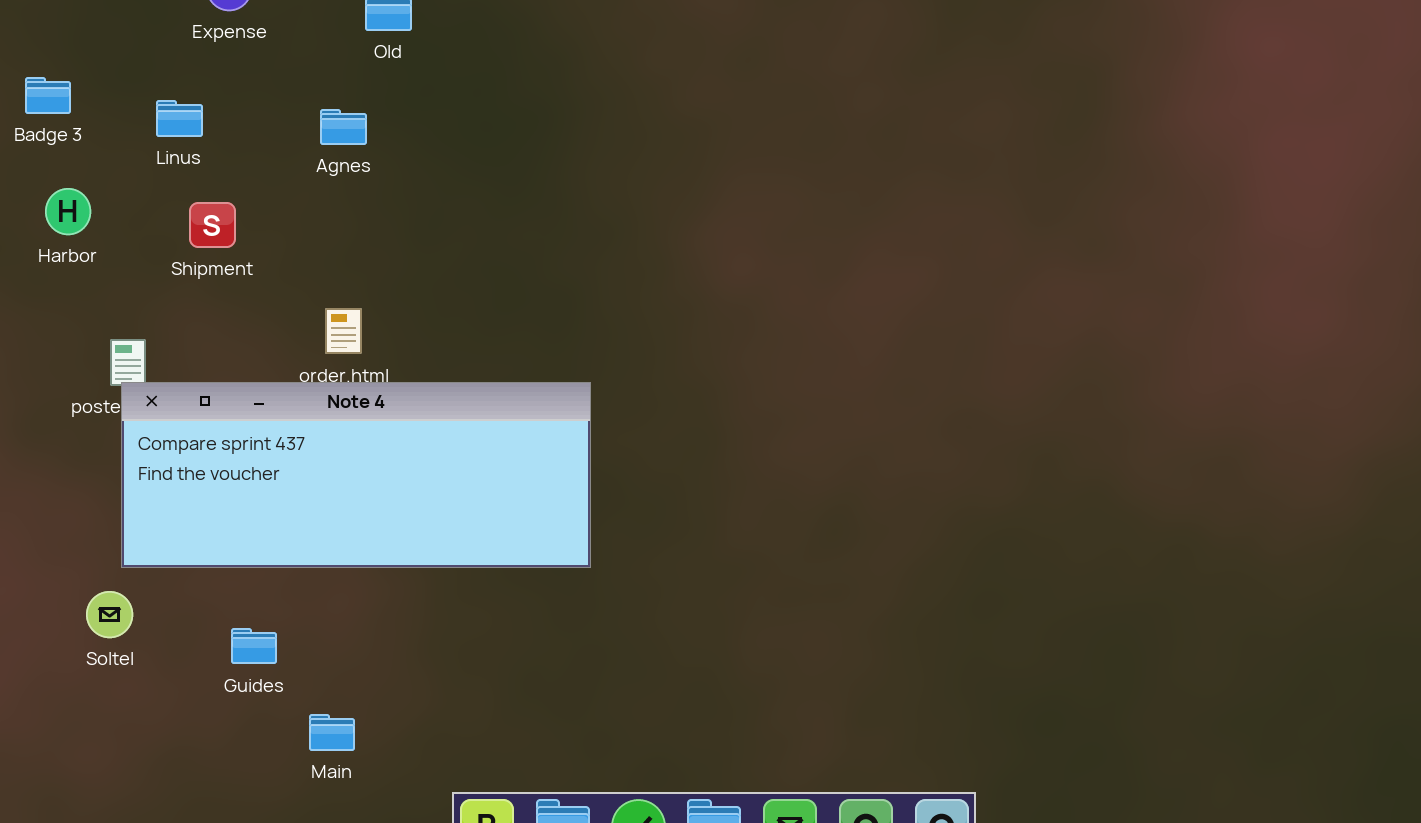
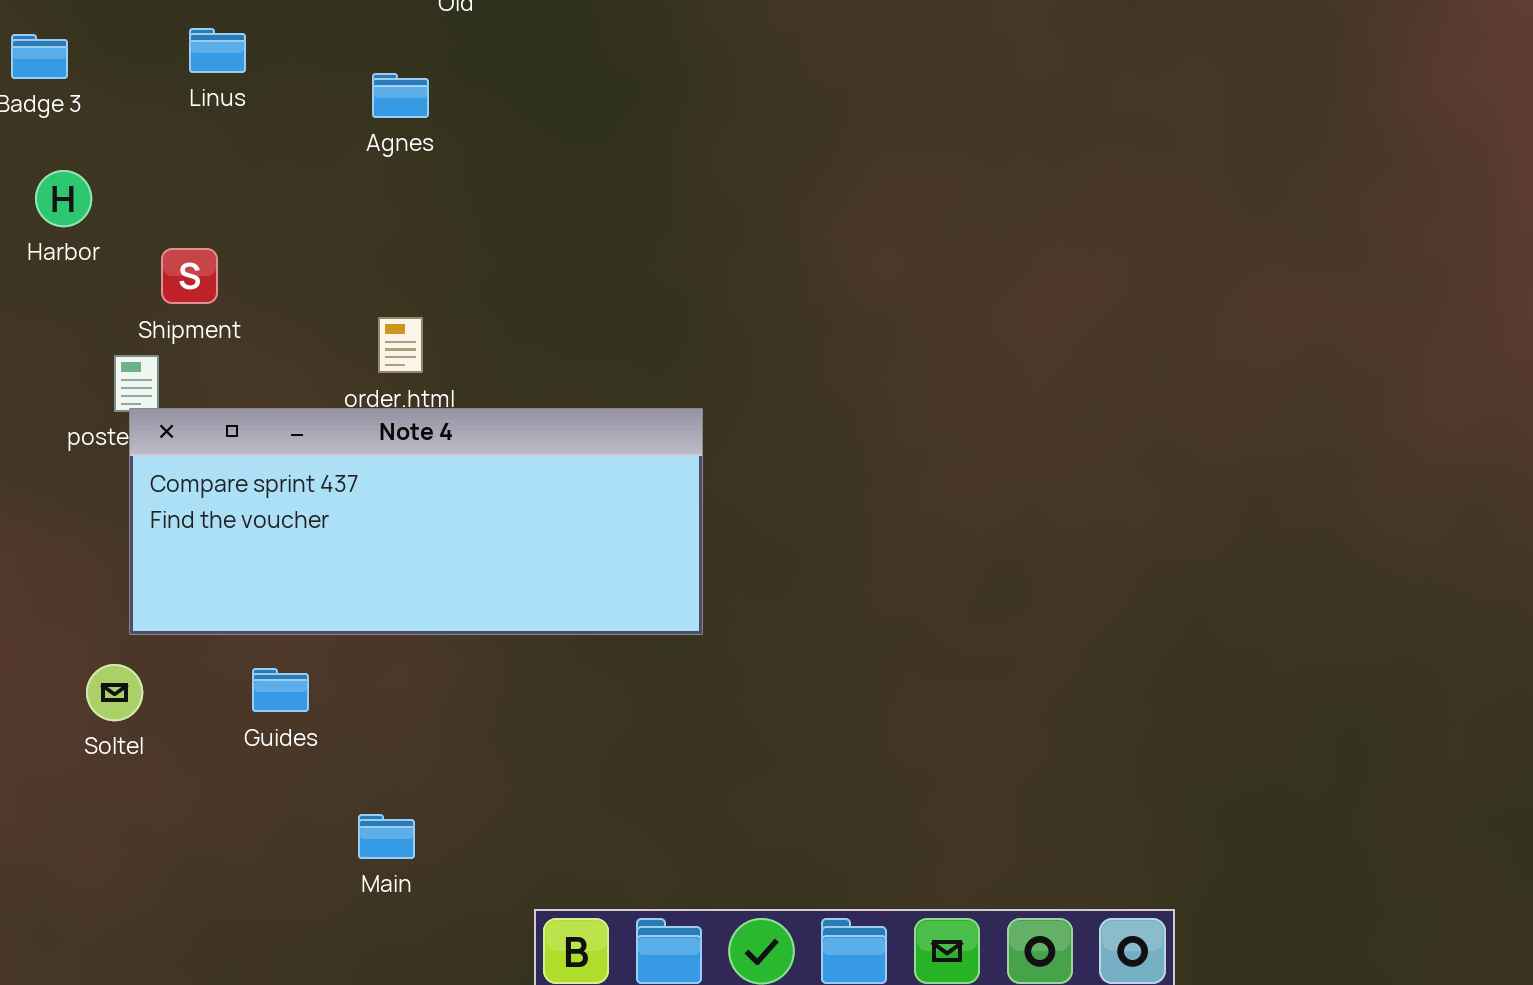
Linus: [156,100,203,137] -> [189,28,246,73], moved
Shipment: [189,202,236,248] -> [161,248,218,304], moved
Guides: [231,628,277,664] -> [252,668,309,712], moved

